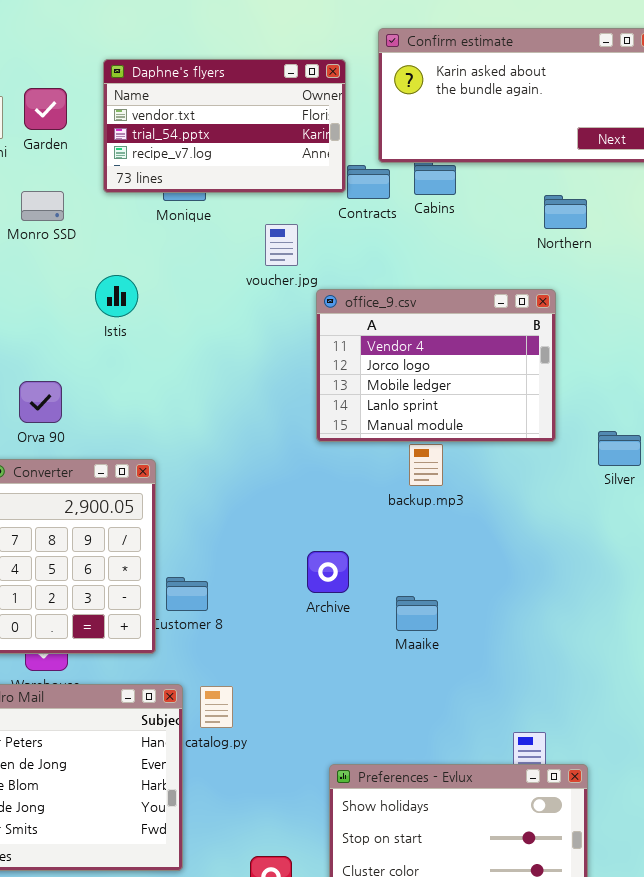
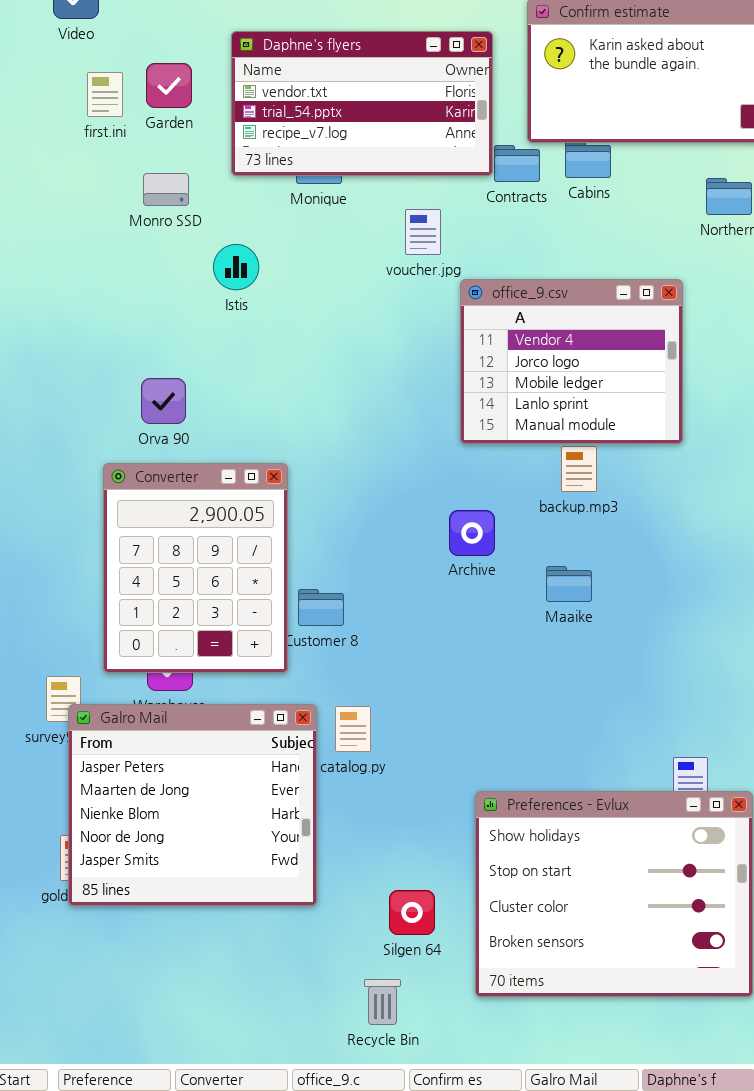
Istis: [95,275,138,317] -> [213,244,259,290], moved
office_9.csv: [316,289,556,442] -> [460,279,683,444], resized
Archive: [307,551,349,593] -> [449,510,495,556], moved
Maaike: [396,596,438,631] -> [546,566,592,602], moved

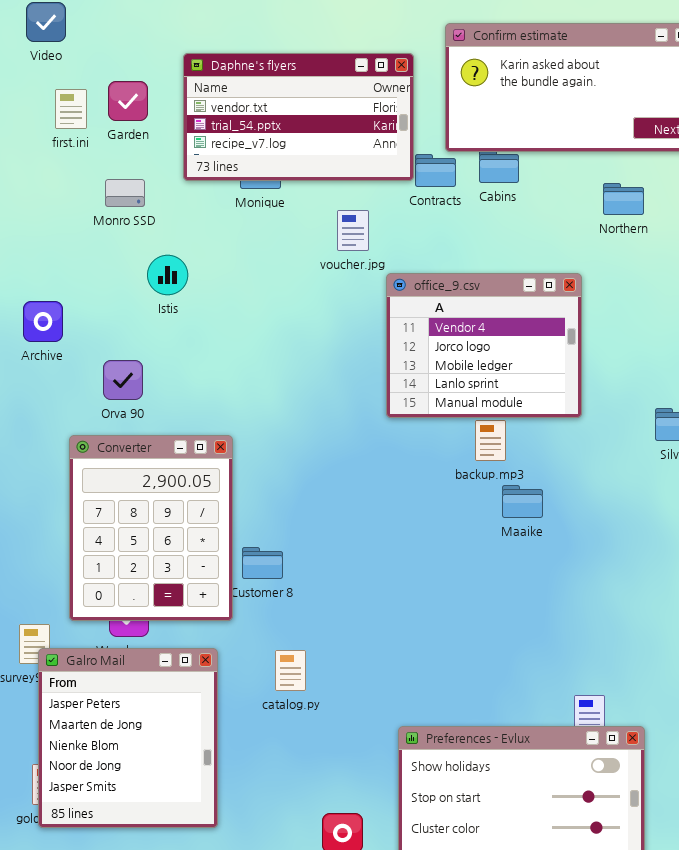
Istis: [213,244,259,290] -> [147,255,188,295], moved
Archive: [449,510,495,556] -> [23,301,63,342], moved
Maaike: [546,566,592,602] -> [502,485,543,518], moved
Galro Mail: [68,704,317,906] -> [38,648,218,828], resized

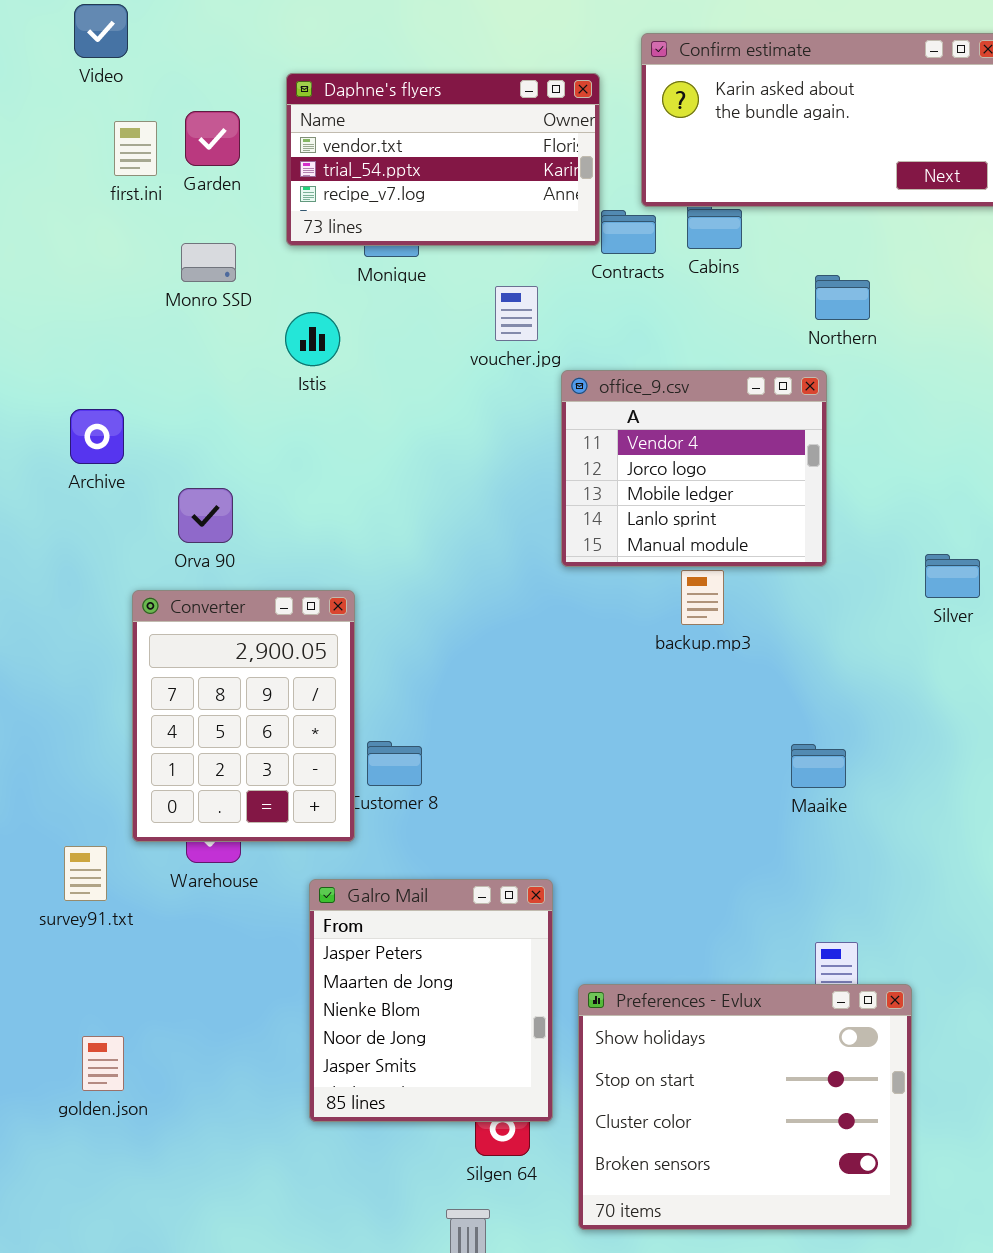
Northern: [603,183,644,215] -> [815,275,870,320], moved
Istis: [147,255,188,295] -> [285,312,340,366], moved
Maaike: [502,485,543,518] -> [791,744,846,788], moved
Galro Mail: [38,648,218,828] -> [309,879,553,1122], moved

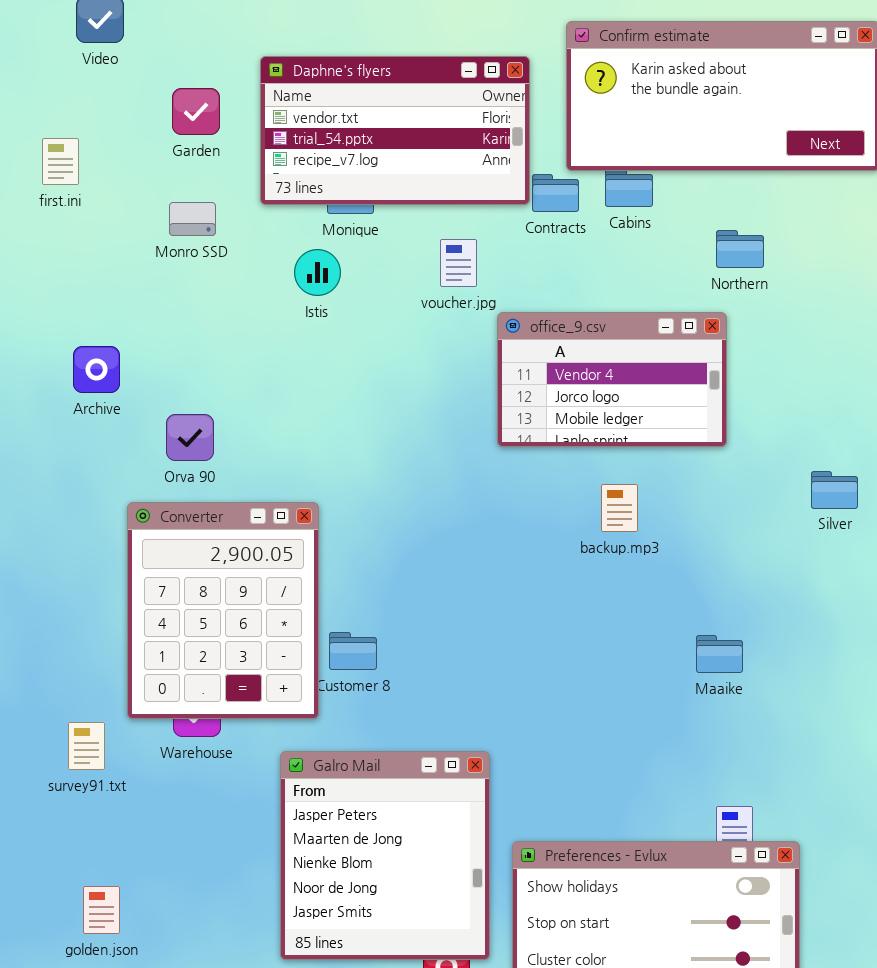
first.ini: [114,121,157,176] -> [42,138,79,185], moved
Istis: [285,312,340,366] -> [294,249,341,296], moved
office_9.csv: [561,370,827,567] -> [497,312,727,447], resized

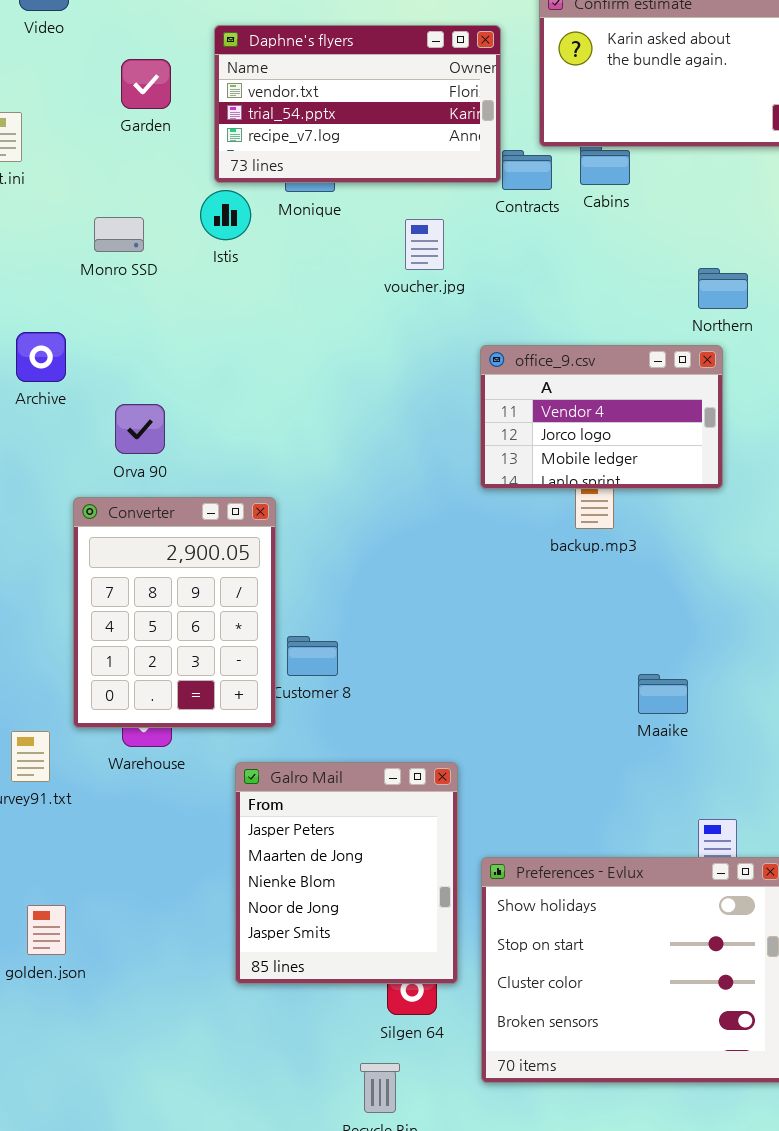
Monro SSD: [169,202,216,236] -> [94,217,144,252], moved
Northern: [716,230,764,268] -> [698,268,748,309], moved
Istis: [294,249,341,296] -> [200,190,251,240], moved
office_9.csv: [497,312,727,447] -> [480,345,723,489], moved
Maaike: [696,635,743,673] -> [638,674,688,714], moved

